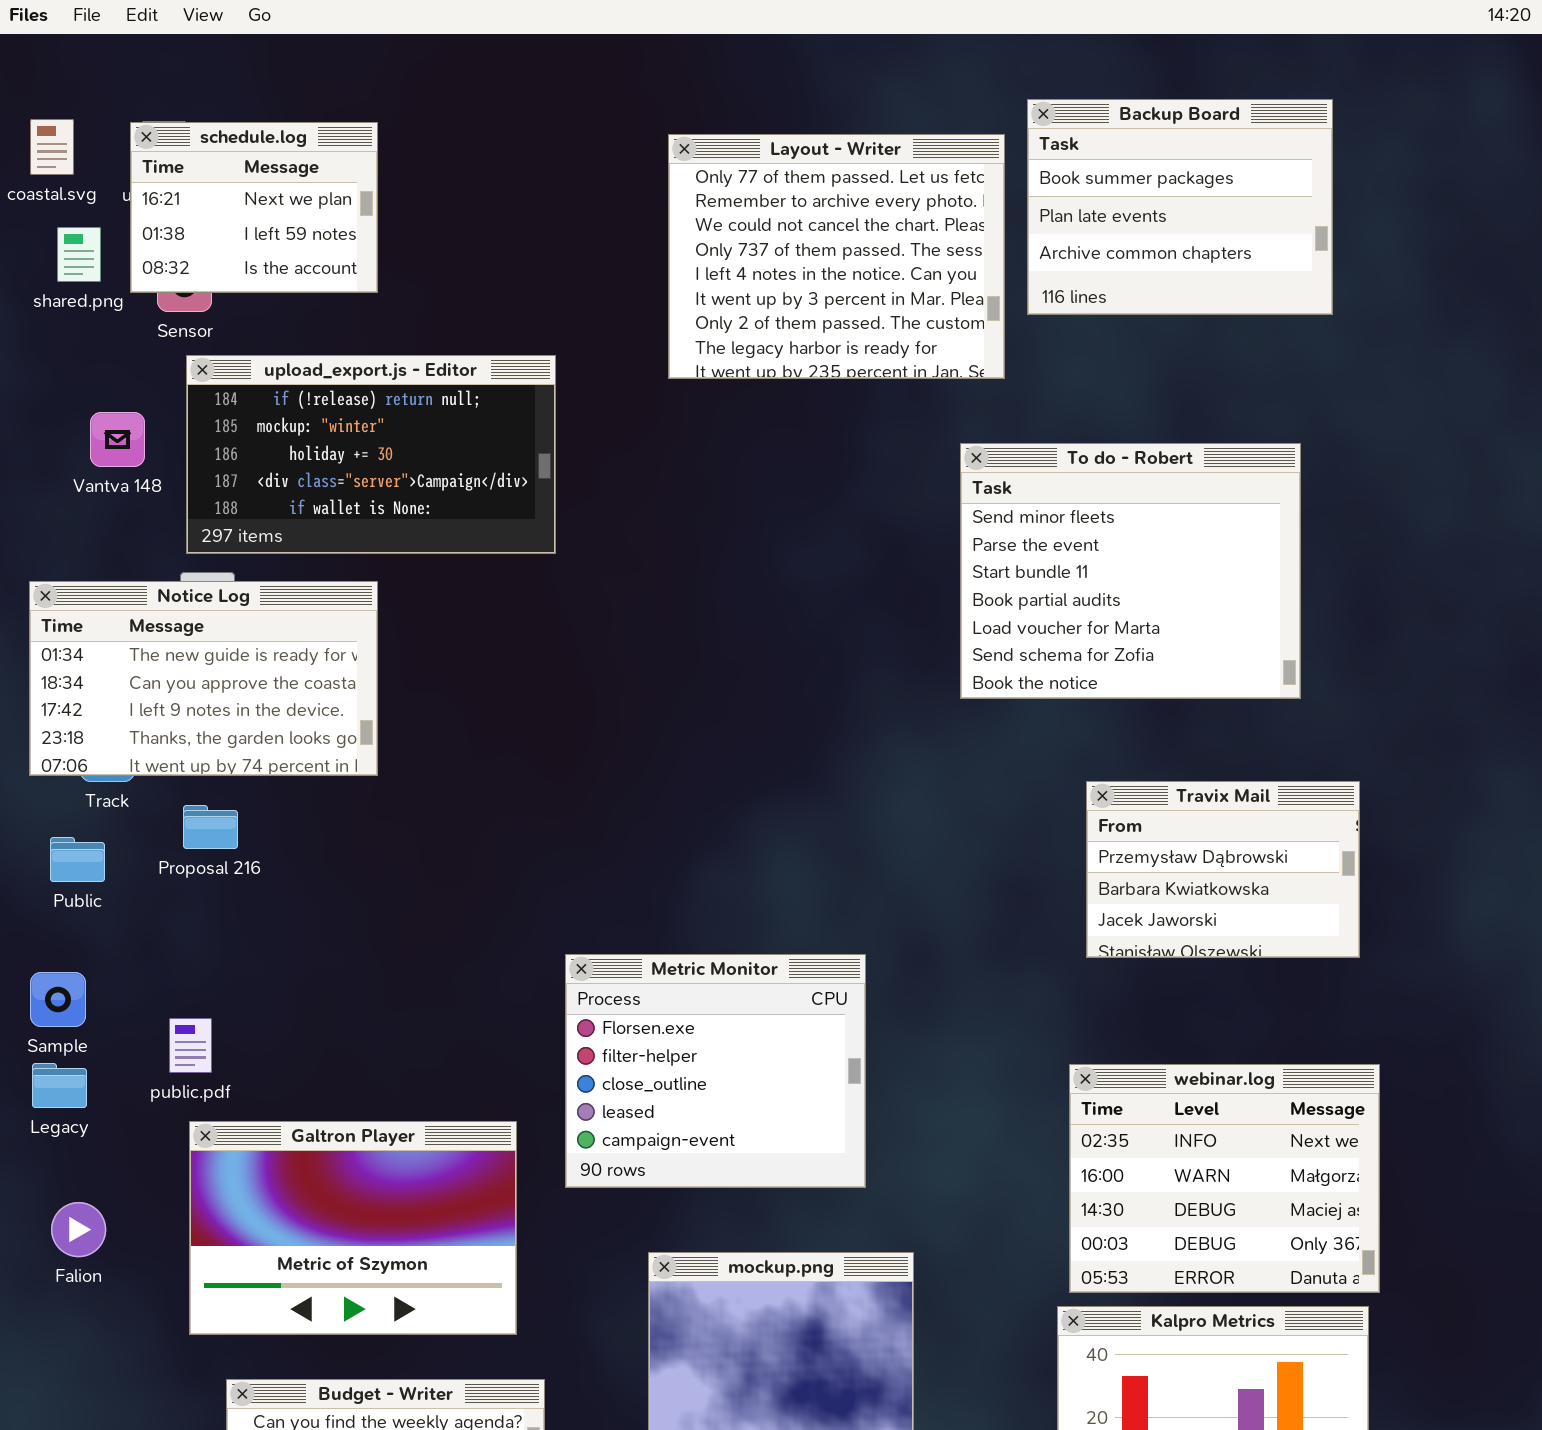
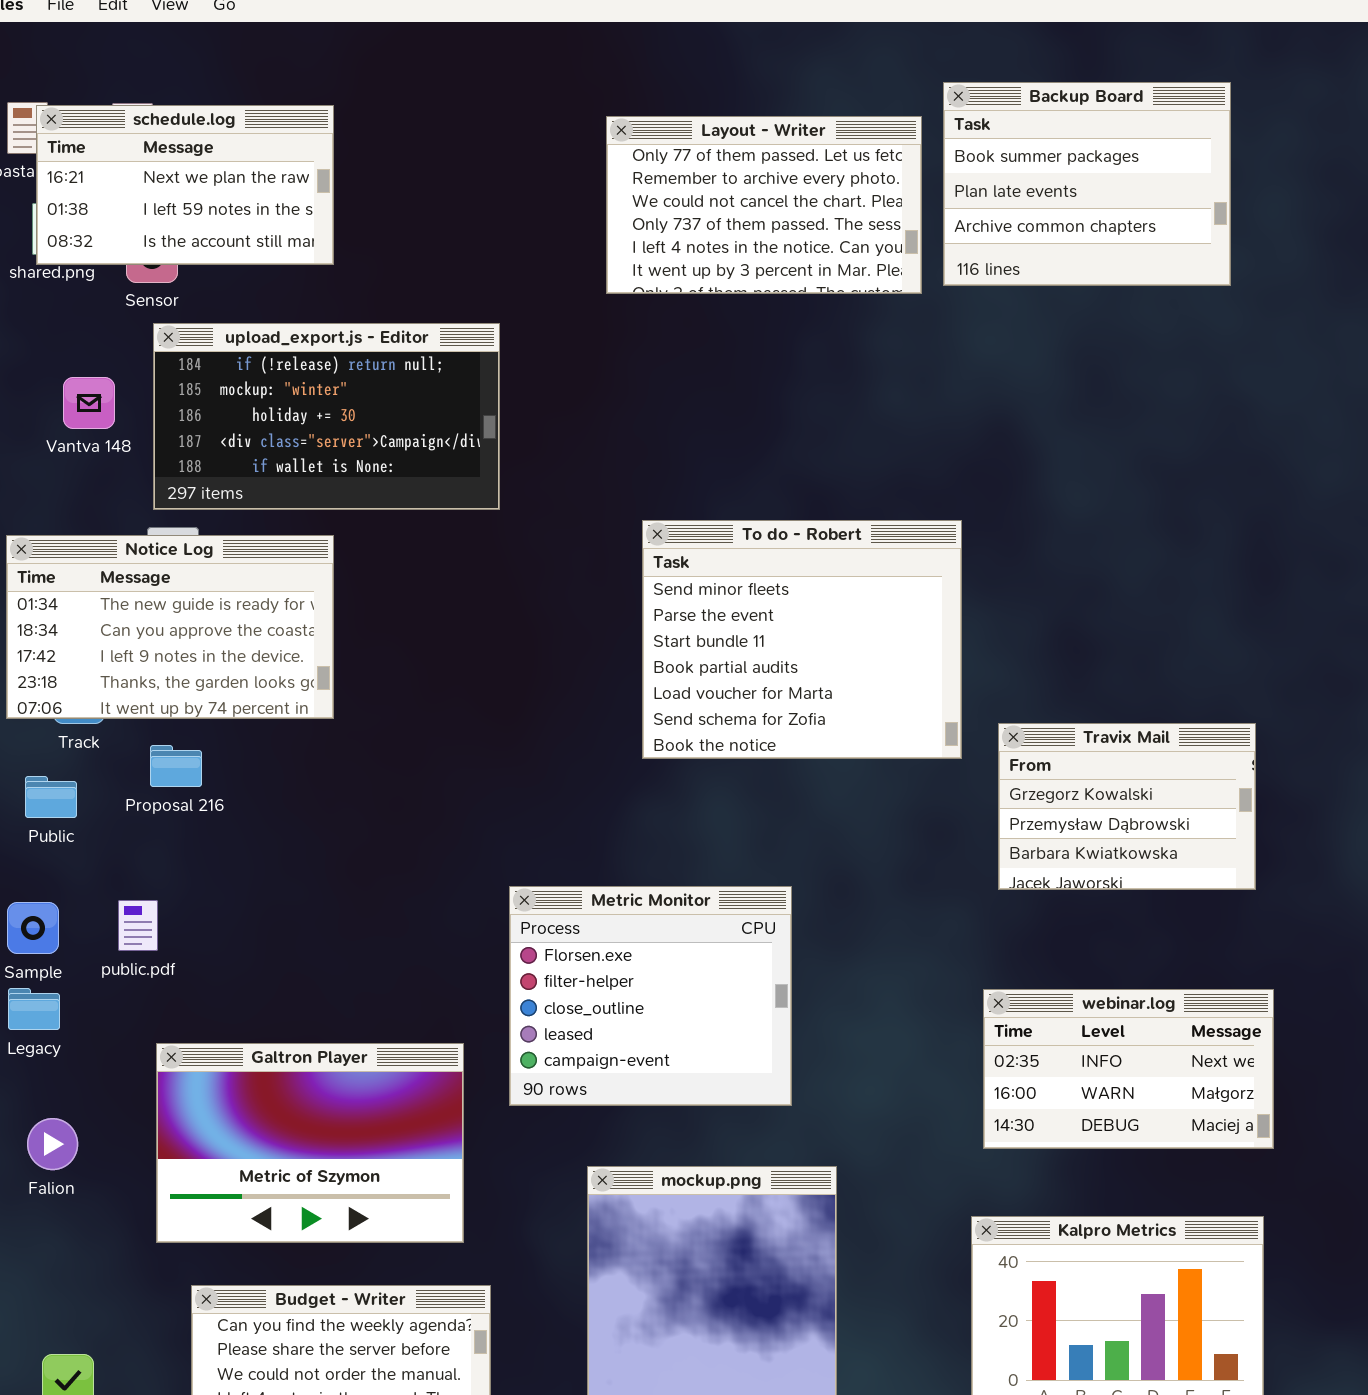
schedule.log: [130,122,378,293] -> [36,105,334,265], resized
Layout - Writer: [668,134,1005,379] -> [606,116,922,294], resized
To do - Robert: [960,443,1301,699] -> [642,520,962,759], moved
Travix Mail: [1086,781,1360,958] -> [998,723,1256,890], scrolled up 1 row
public.pdf: [169,1018,212,1073] -> [118,900,158,951], moved
webinar.log: [1069,1064,1380,1293] -> [983,989,1274,1149], resized

